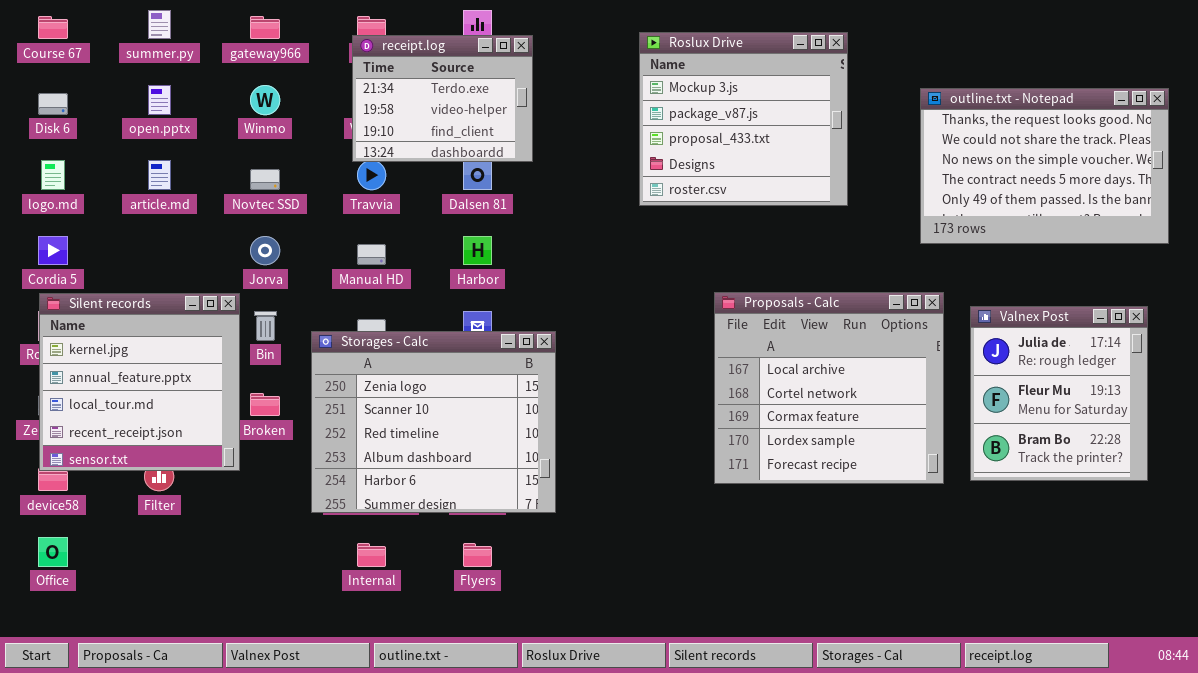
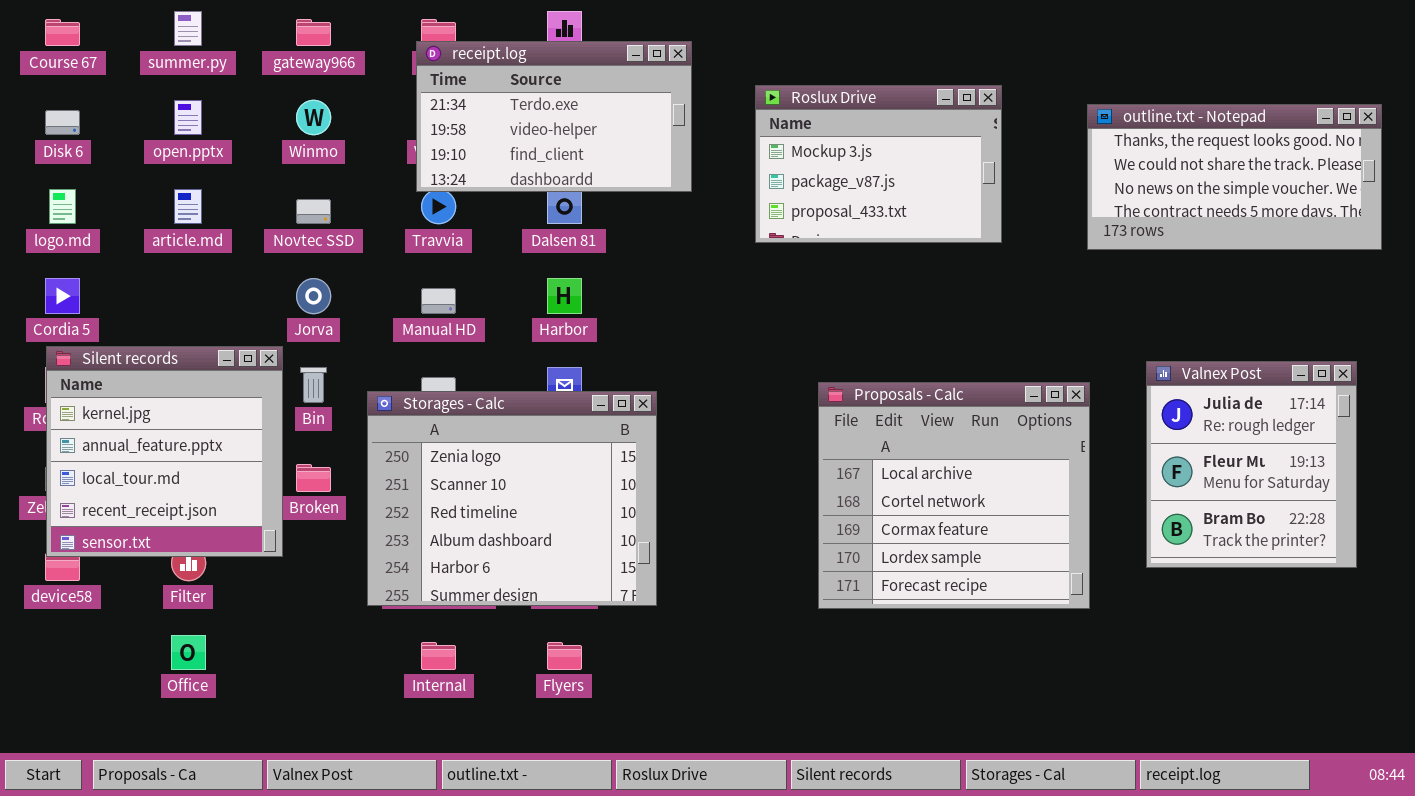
Roslux Drive: [639,32,848,206] -> [755,85,1002,243], resized
receipt.log: [352,35,533,162] -> [416,41,692,192], resized
outline.txt - Notepad: [920,88,1169,244] -> [1087,104,1382,250], resized
Proposals - Calc: [714,292,944,484] -> [818,382,1090,609], moved
Office: [38,537,68,567] -> [171,635,206,670], moved

